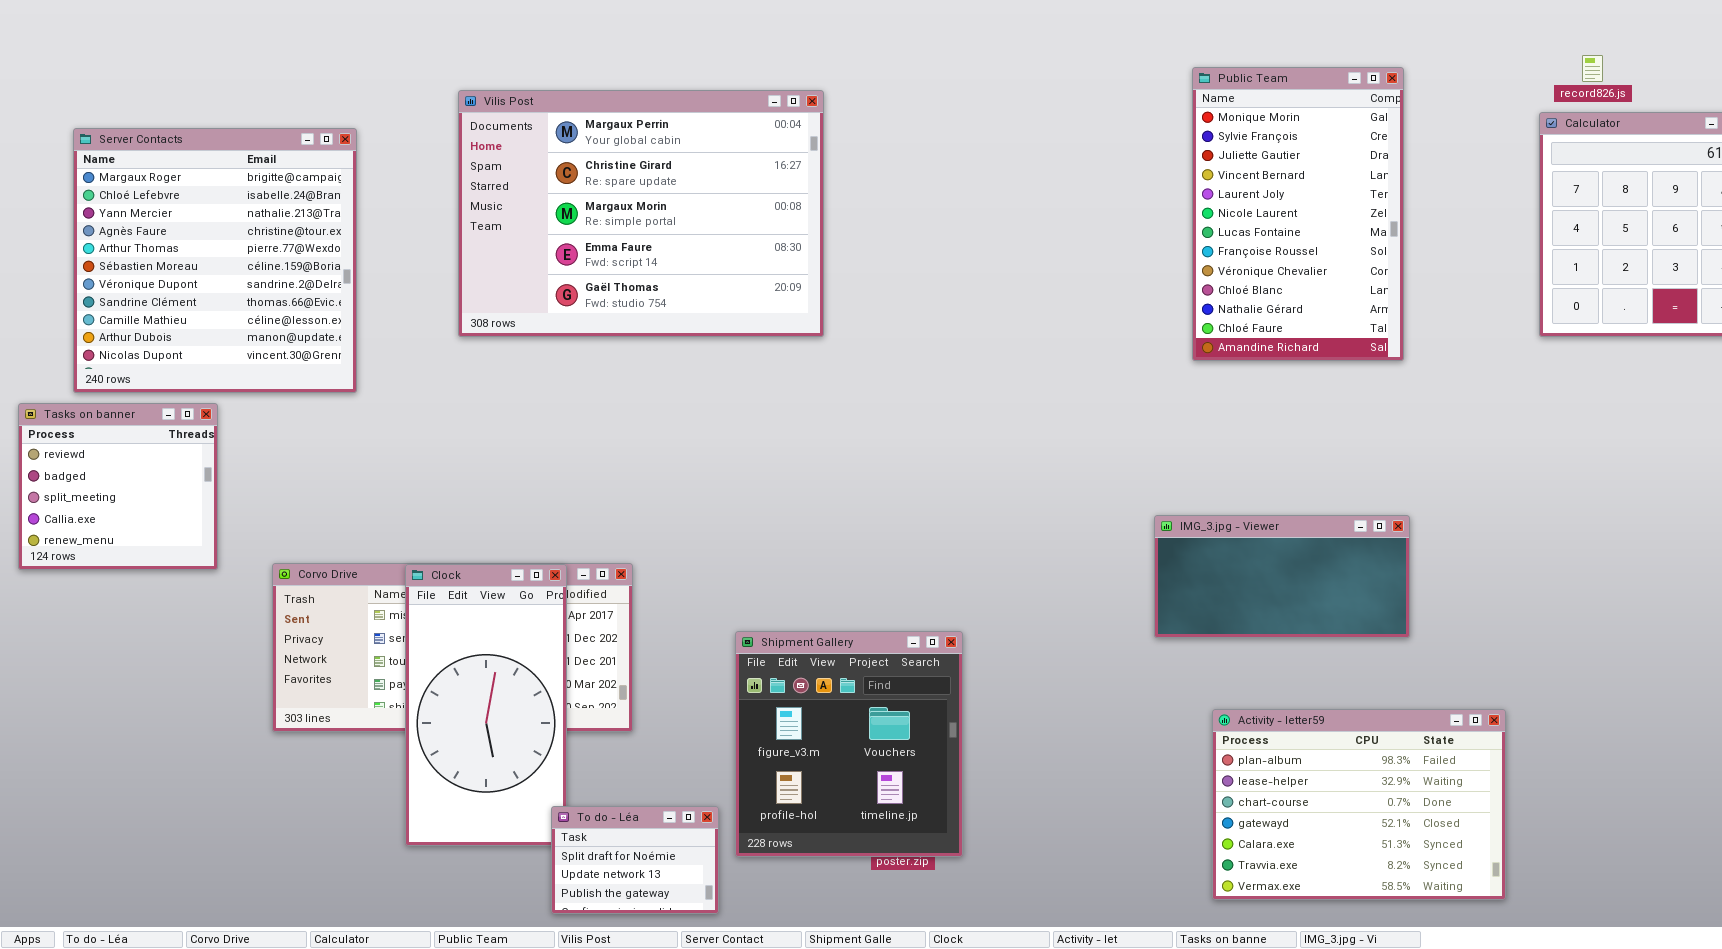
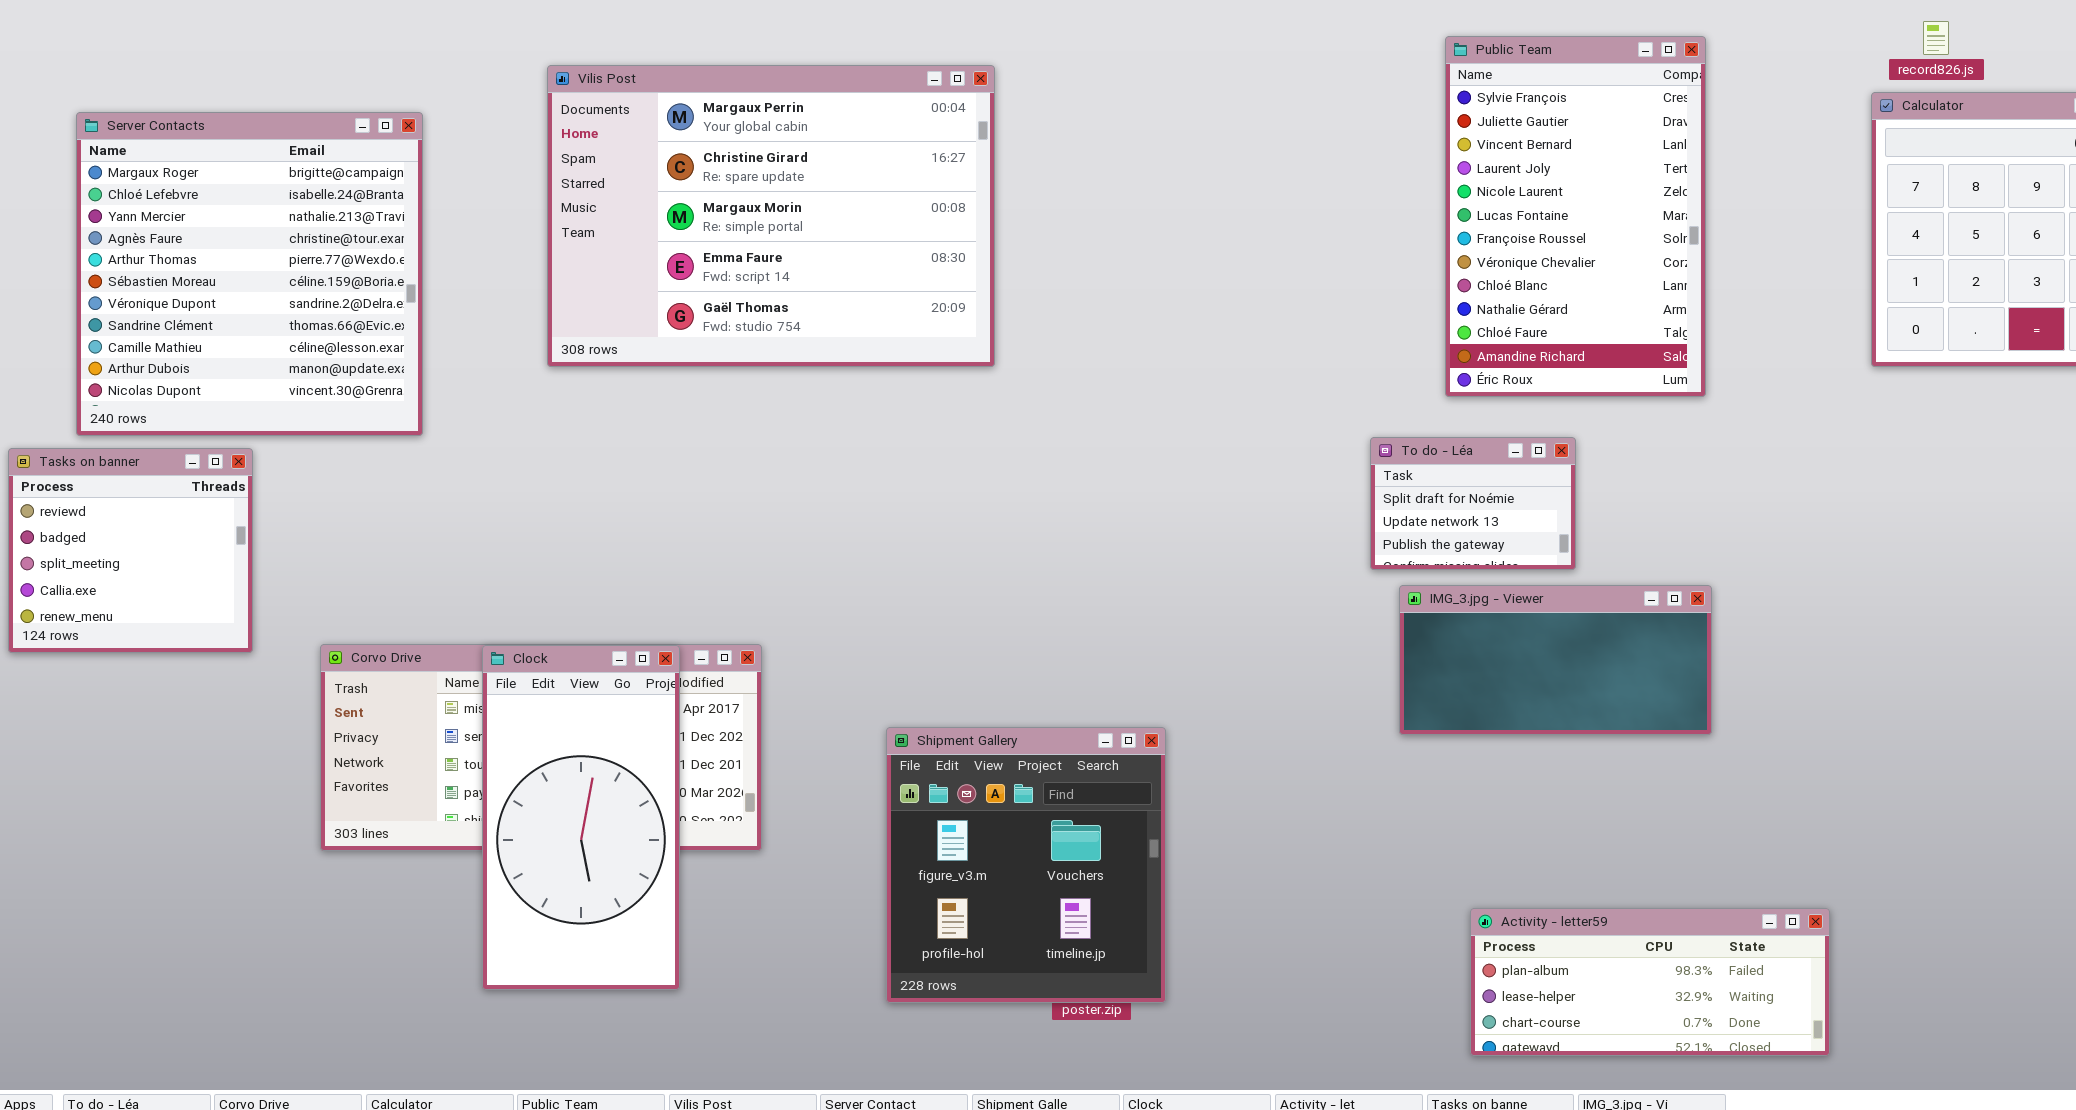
Public Team: [1192,67,1404,361] -> [1445,36,1706,397], scrolled down 1 row
Activity - letter59: [1212,709,1506,900] -> [1470,908,1830,1056], resized
To do - Léa: [551,806,719,914] -> [1370,437,1576,570], moved

